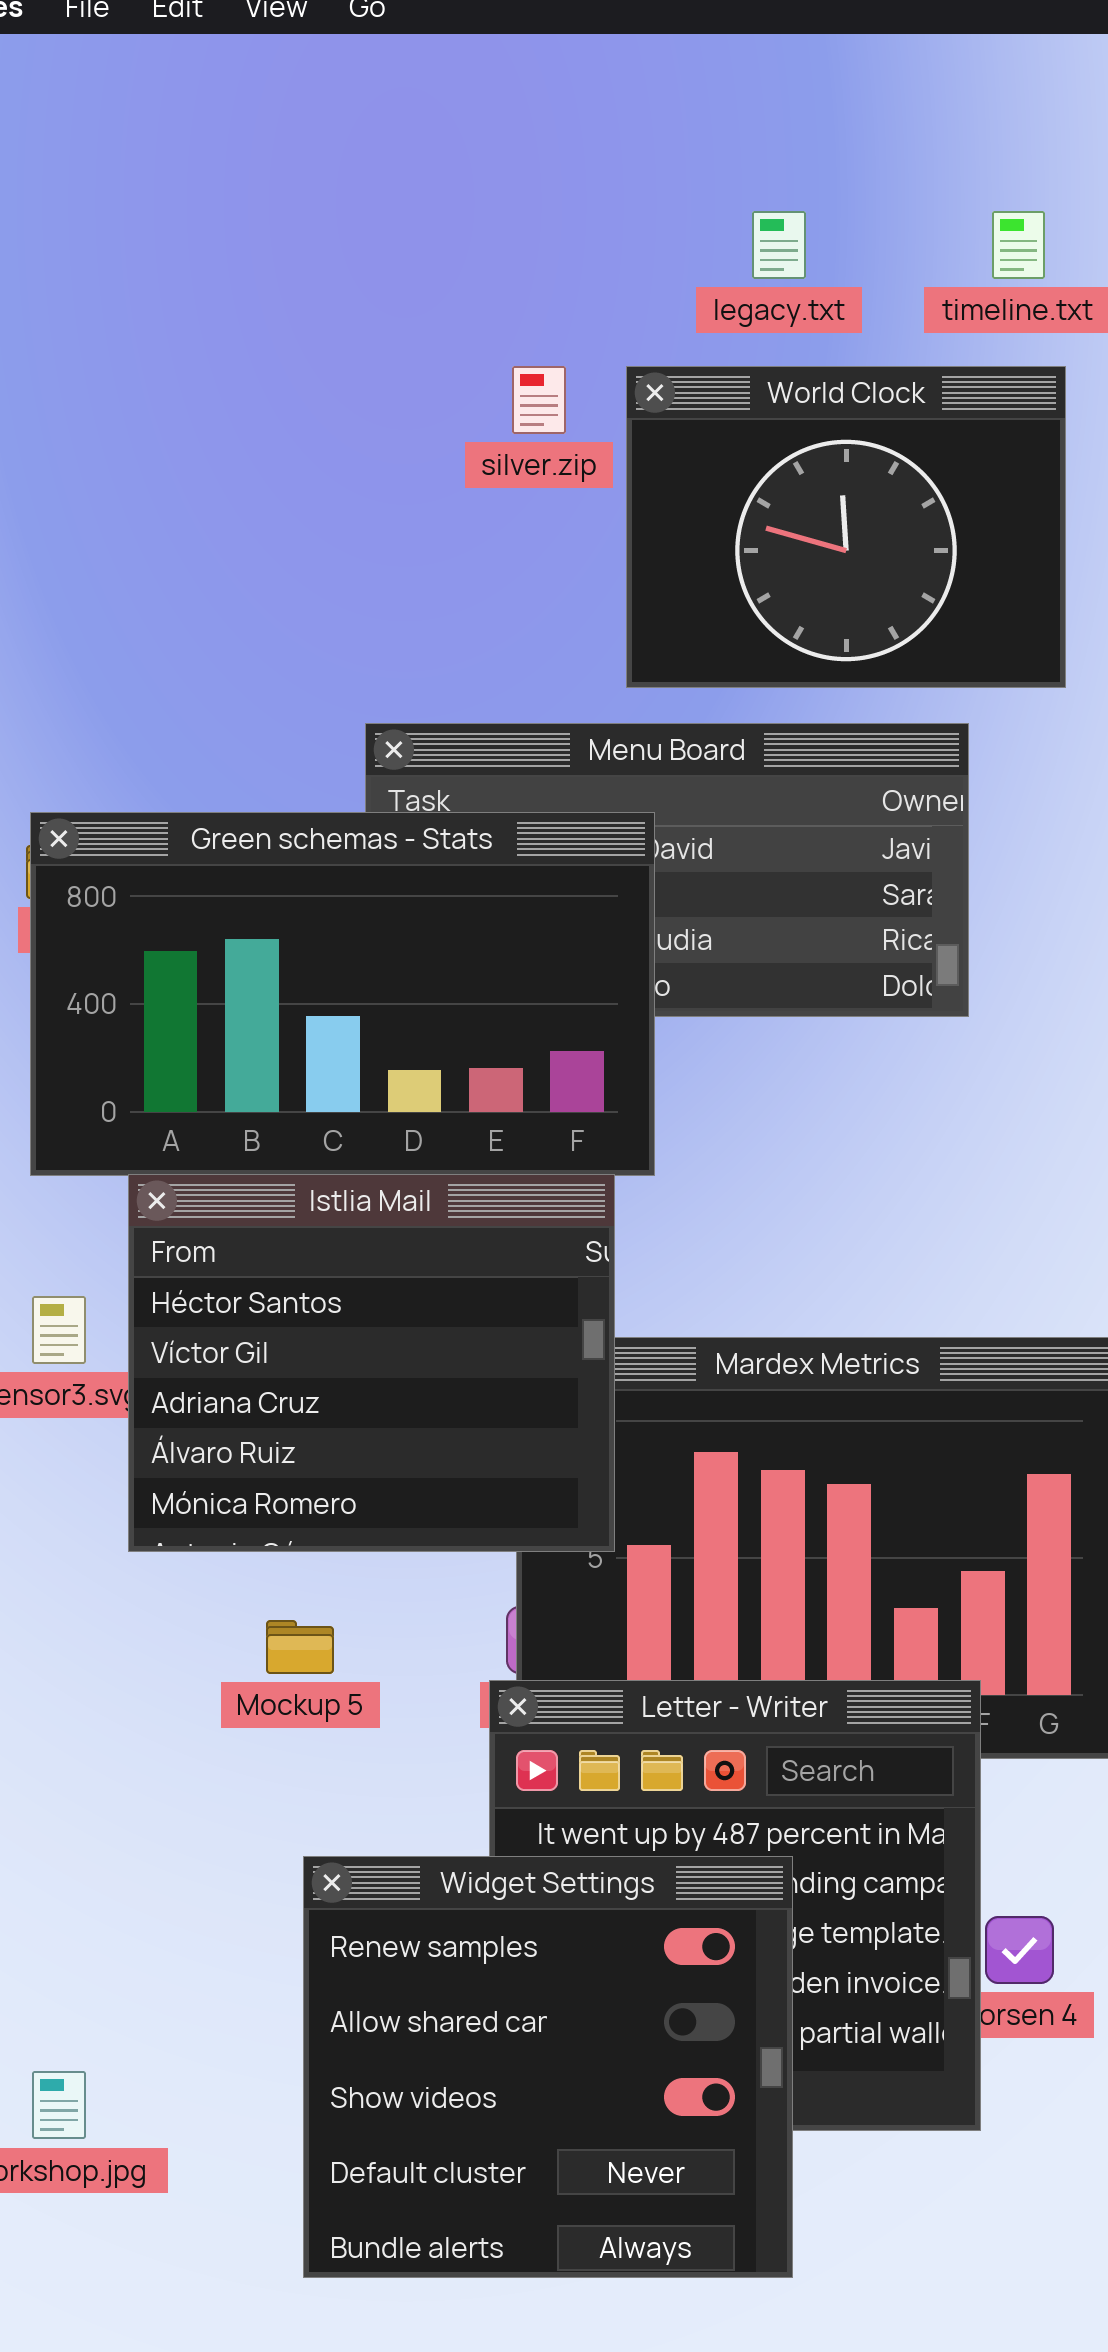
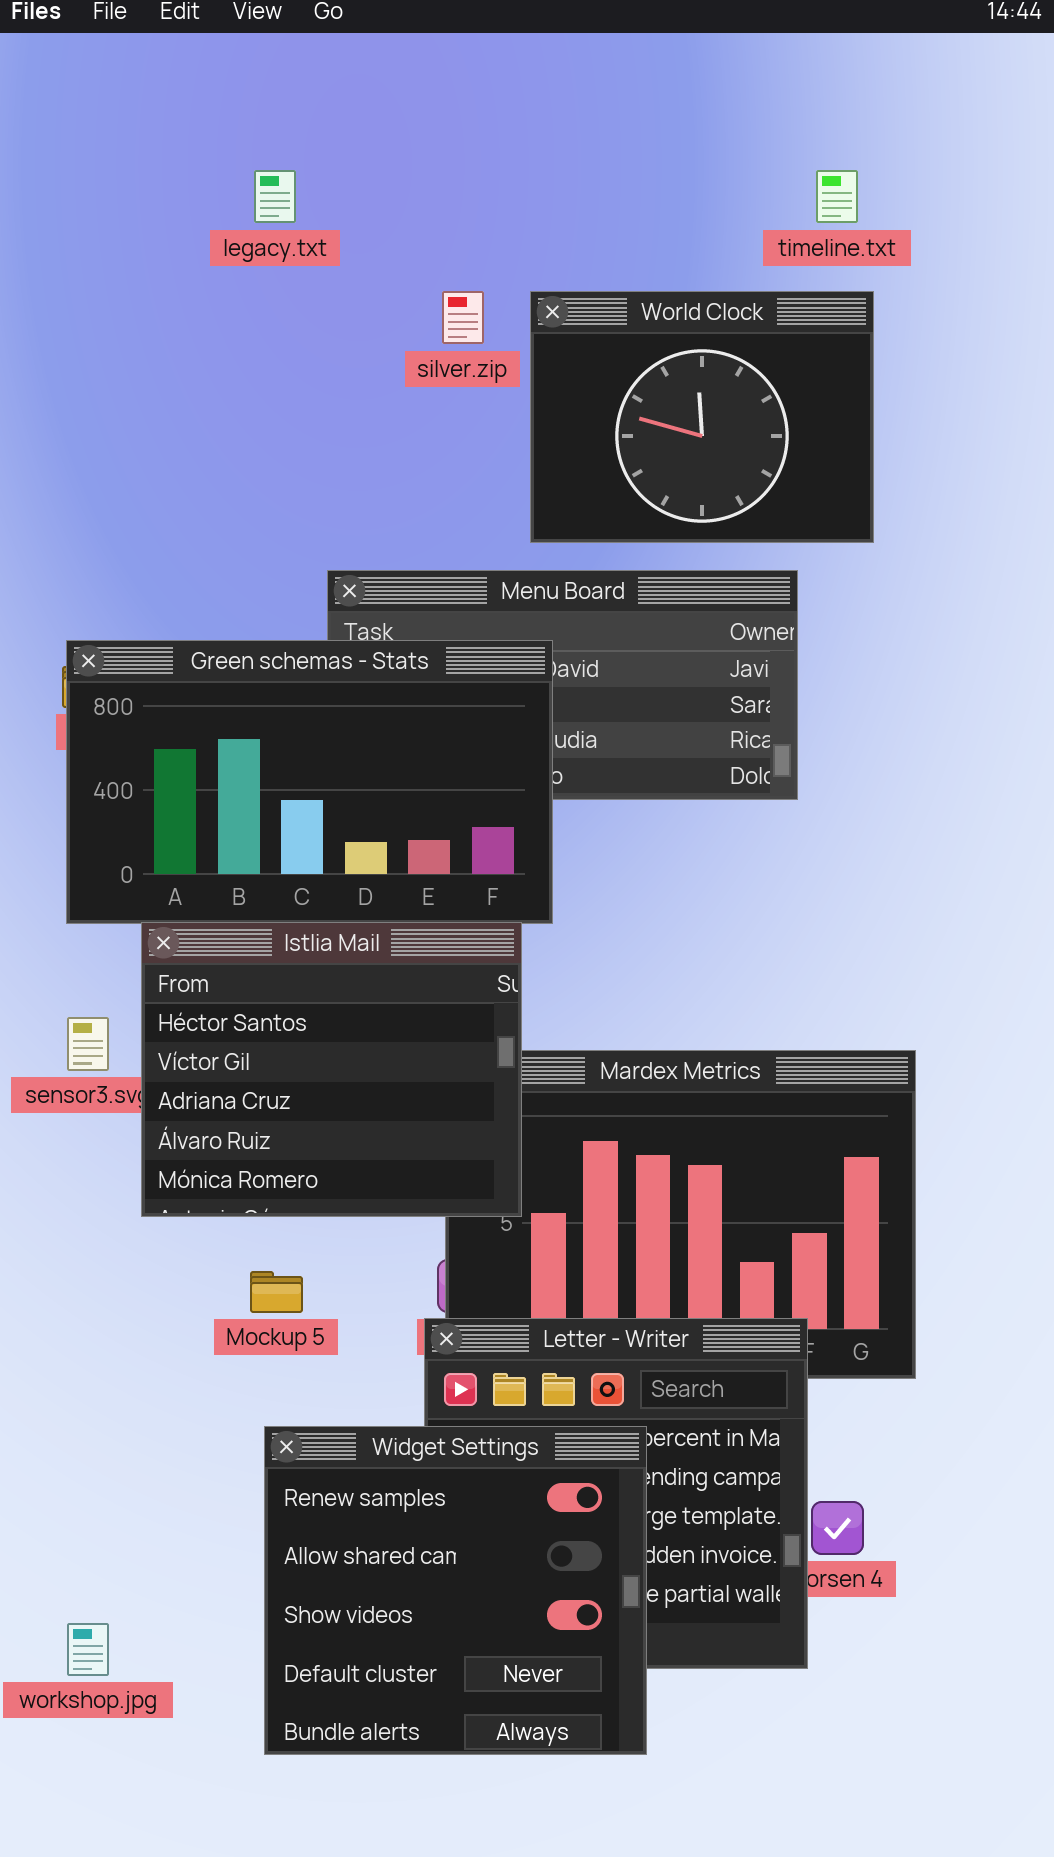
legacy.txt: [752,211,806,279] -> [254,170,296,223], moved
Widget Settings: [303,1856,793,2278] -> [264,1426,647,1755], moved

